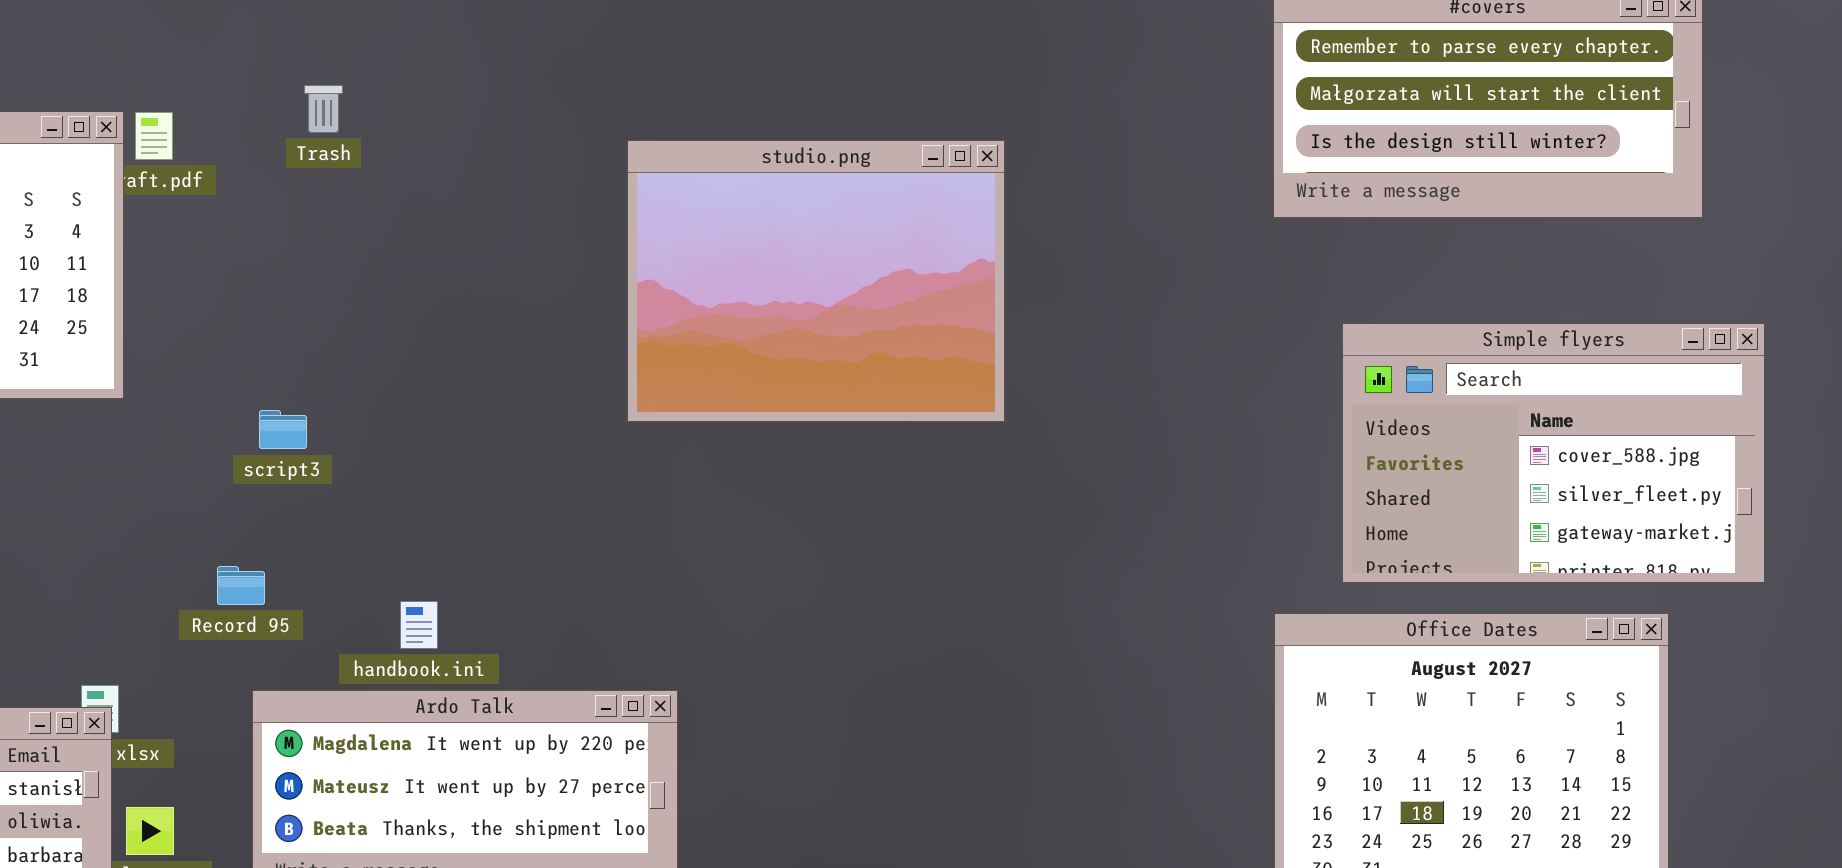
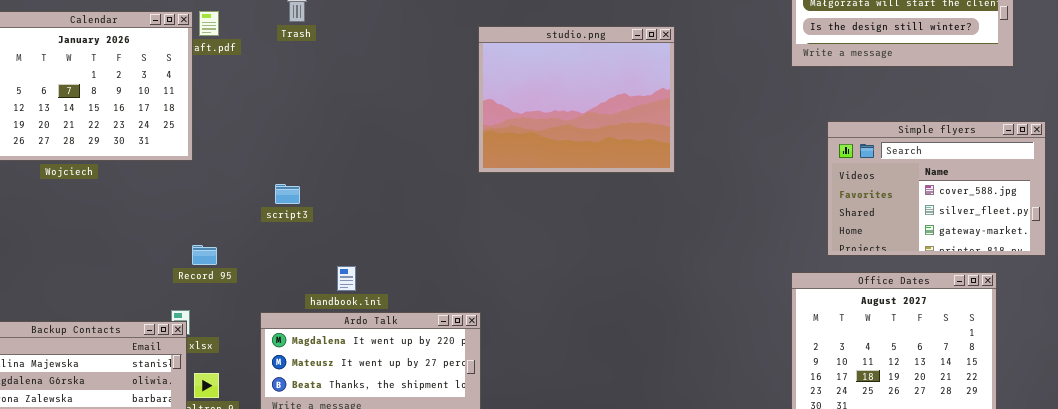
studio.png: [627,140,1005,422] -> [478,26,675,173], moved
script3: [259,410,307,449] -> [275,184,300,204], moved
Record 95: [217,566,265,605] -> [192,245,217,265], moved

